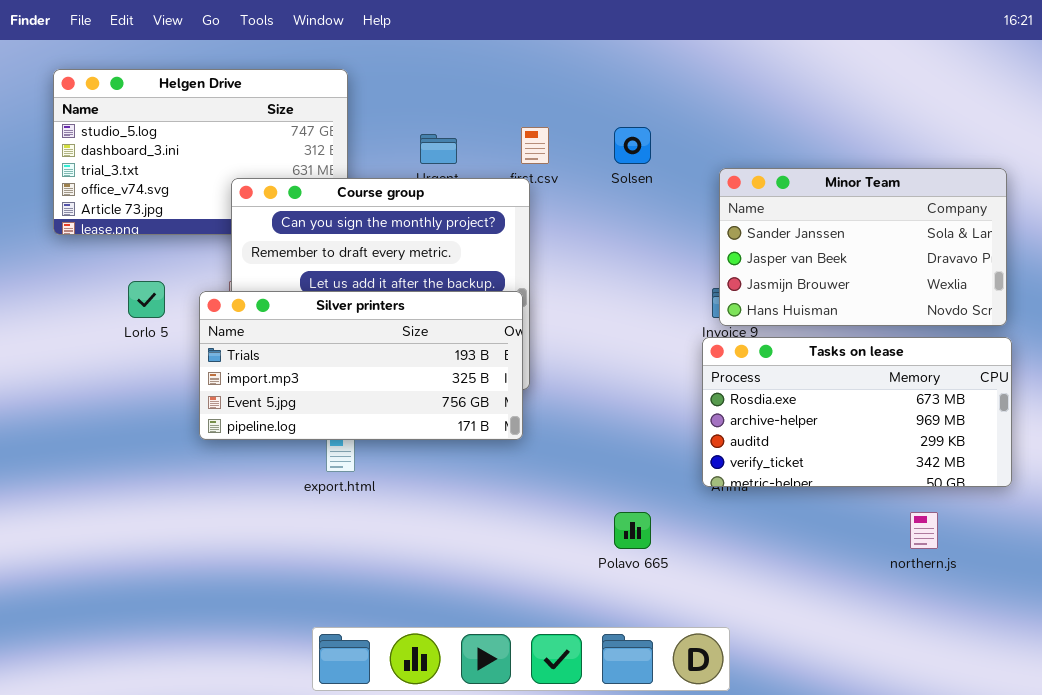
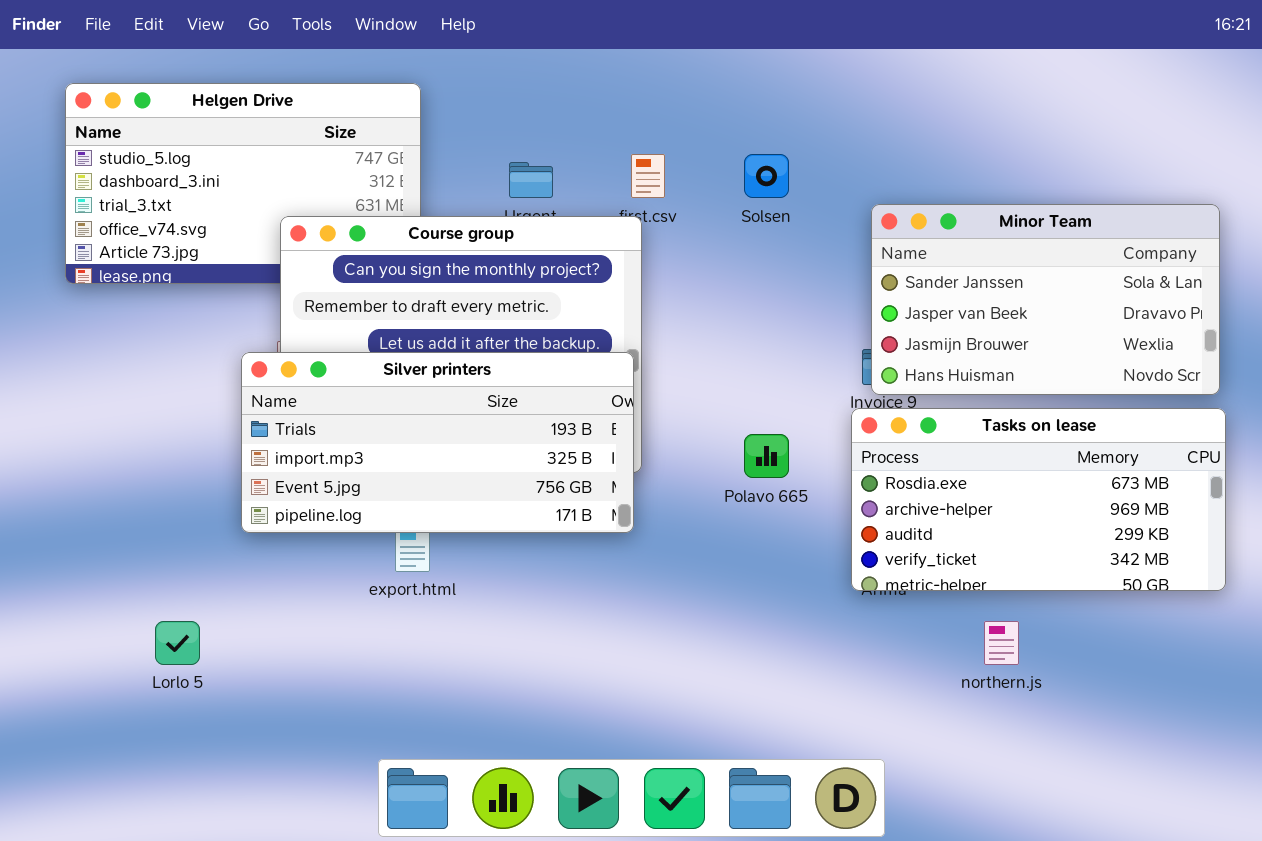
Lorlo 5: [128,281,165,318] -> [155,621,200,665], moved
Polavo 665: [614,512,651,549] -> [744,434,789,478], moved
northern.js: [910,512,938,549] -> [984,621,1019,665], moved

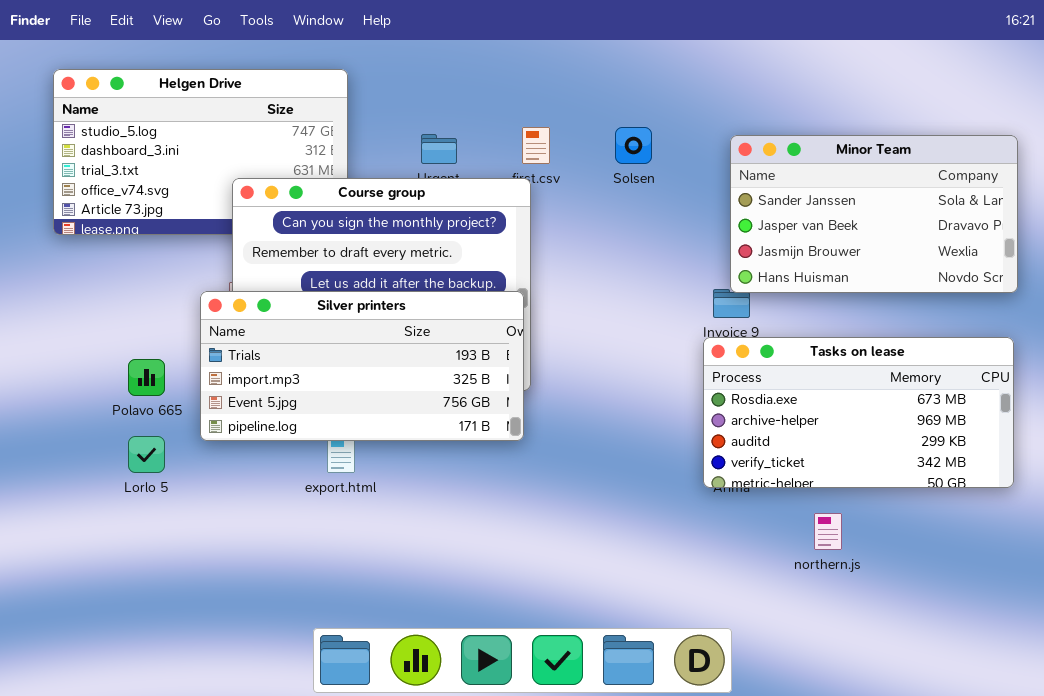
Minor Team: [871,204,1220,395] -> [730,135,1018,293], moved
Polavo 665: [744,434,789,478] -> [128,359,165,396], moved
Lorlo 5: [155,621,200,665] -> [128,436,165,473], moved

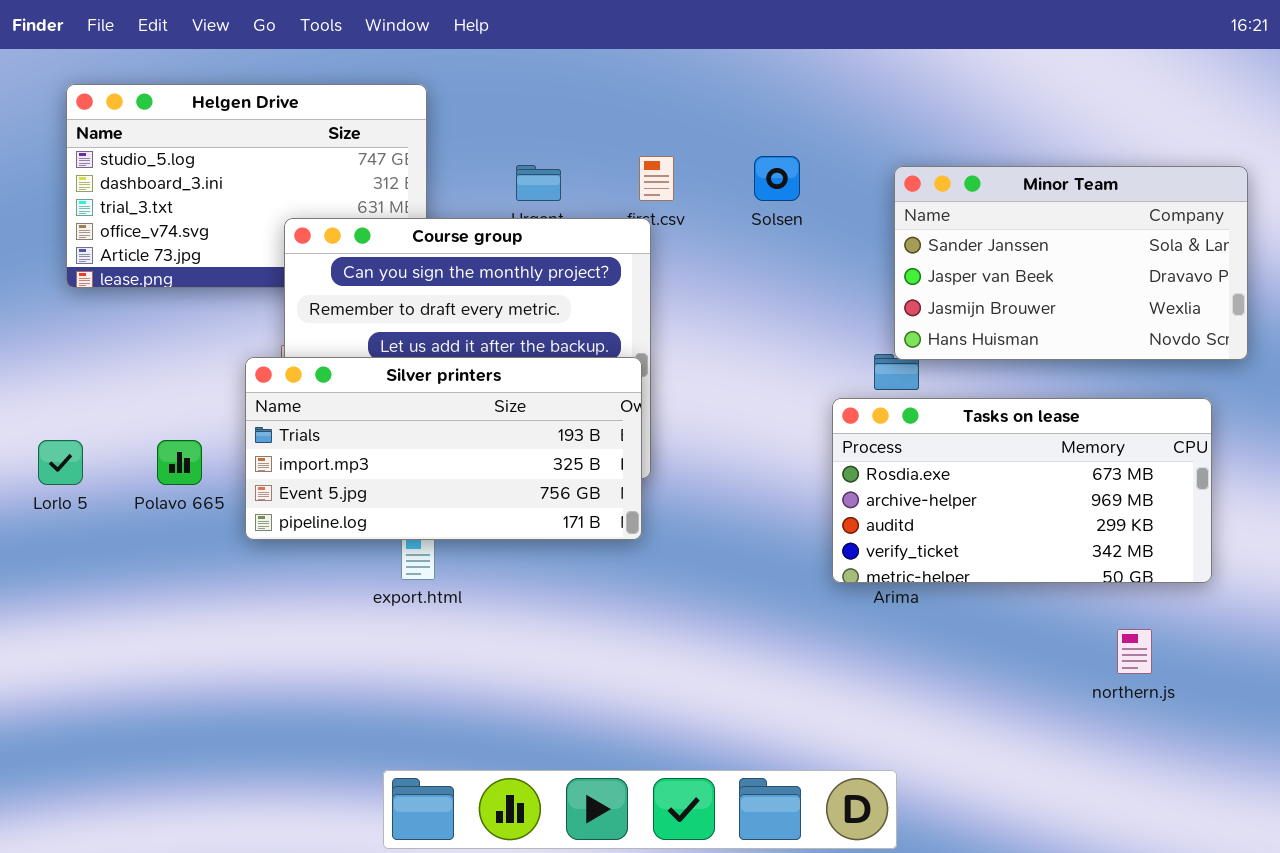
Tasks on lease: [703,337,1014,488] -> [832,398,1212,583], moved
Lorlo 5: [128,436,165,473] -> [38,440,83,485], moved
northern.js: [814,513,842,550] -> [1117,629,1152,674], moved

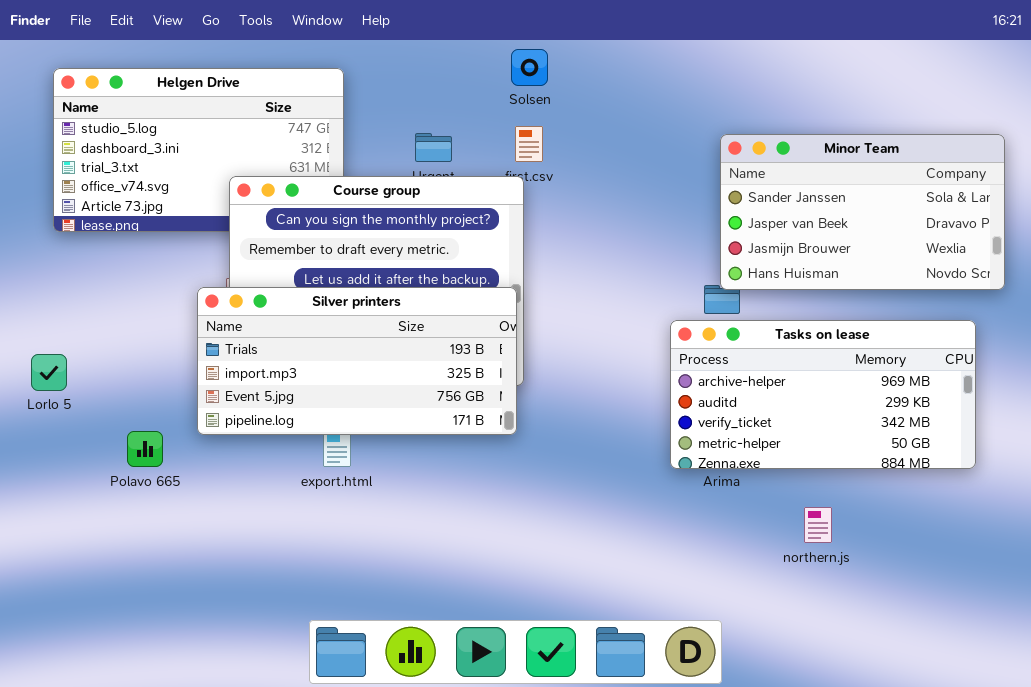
Solsen: [754,156,800,201] -> [511,49,548,86], moved
Tasks on lease: [832,398,1212,583] -> [670,320,976,469], scrolled down 1 row
Polavo 665: [157,440,202,485] -> [127,431,163,467], moved
northern.js: [1117,629,1152,674] -> [804,507,832,543], moved

